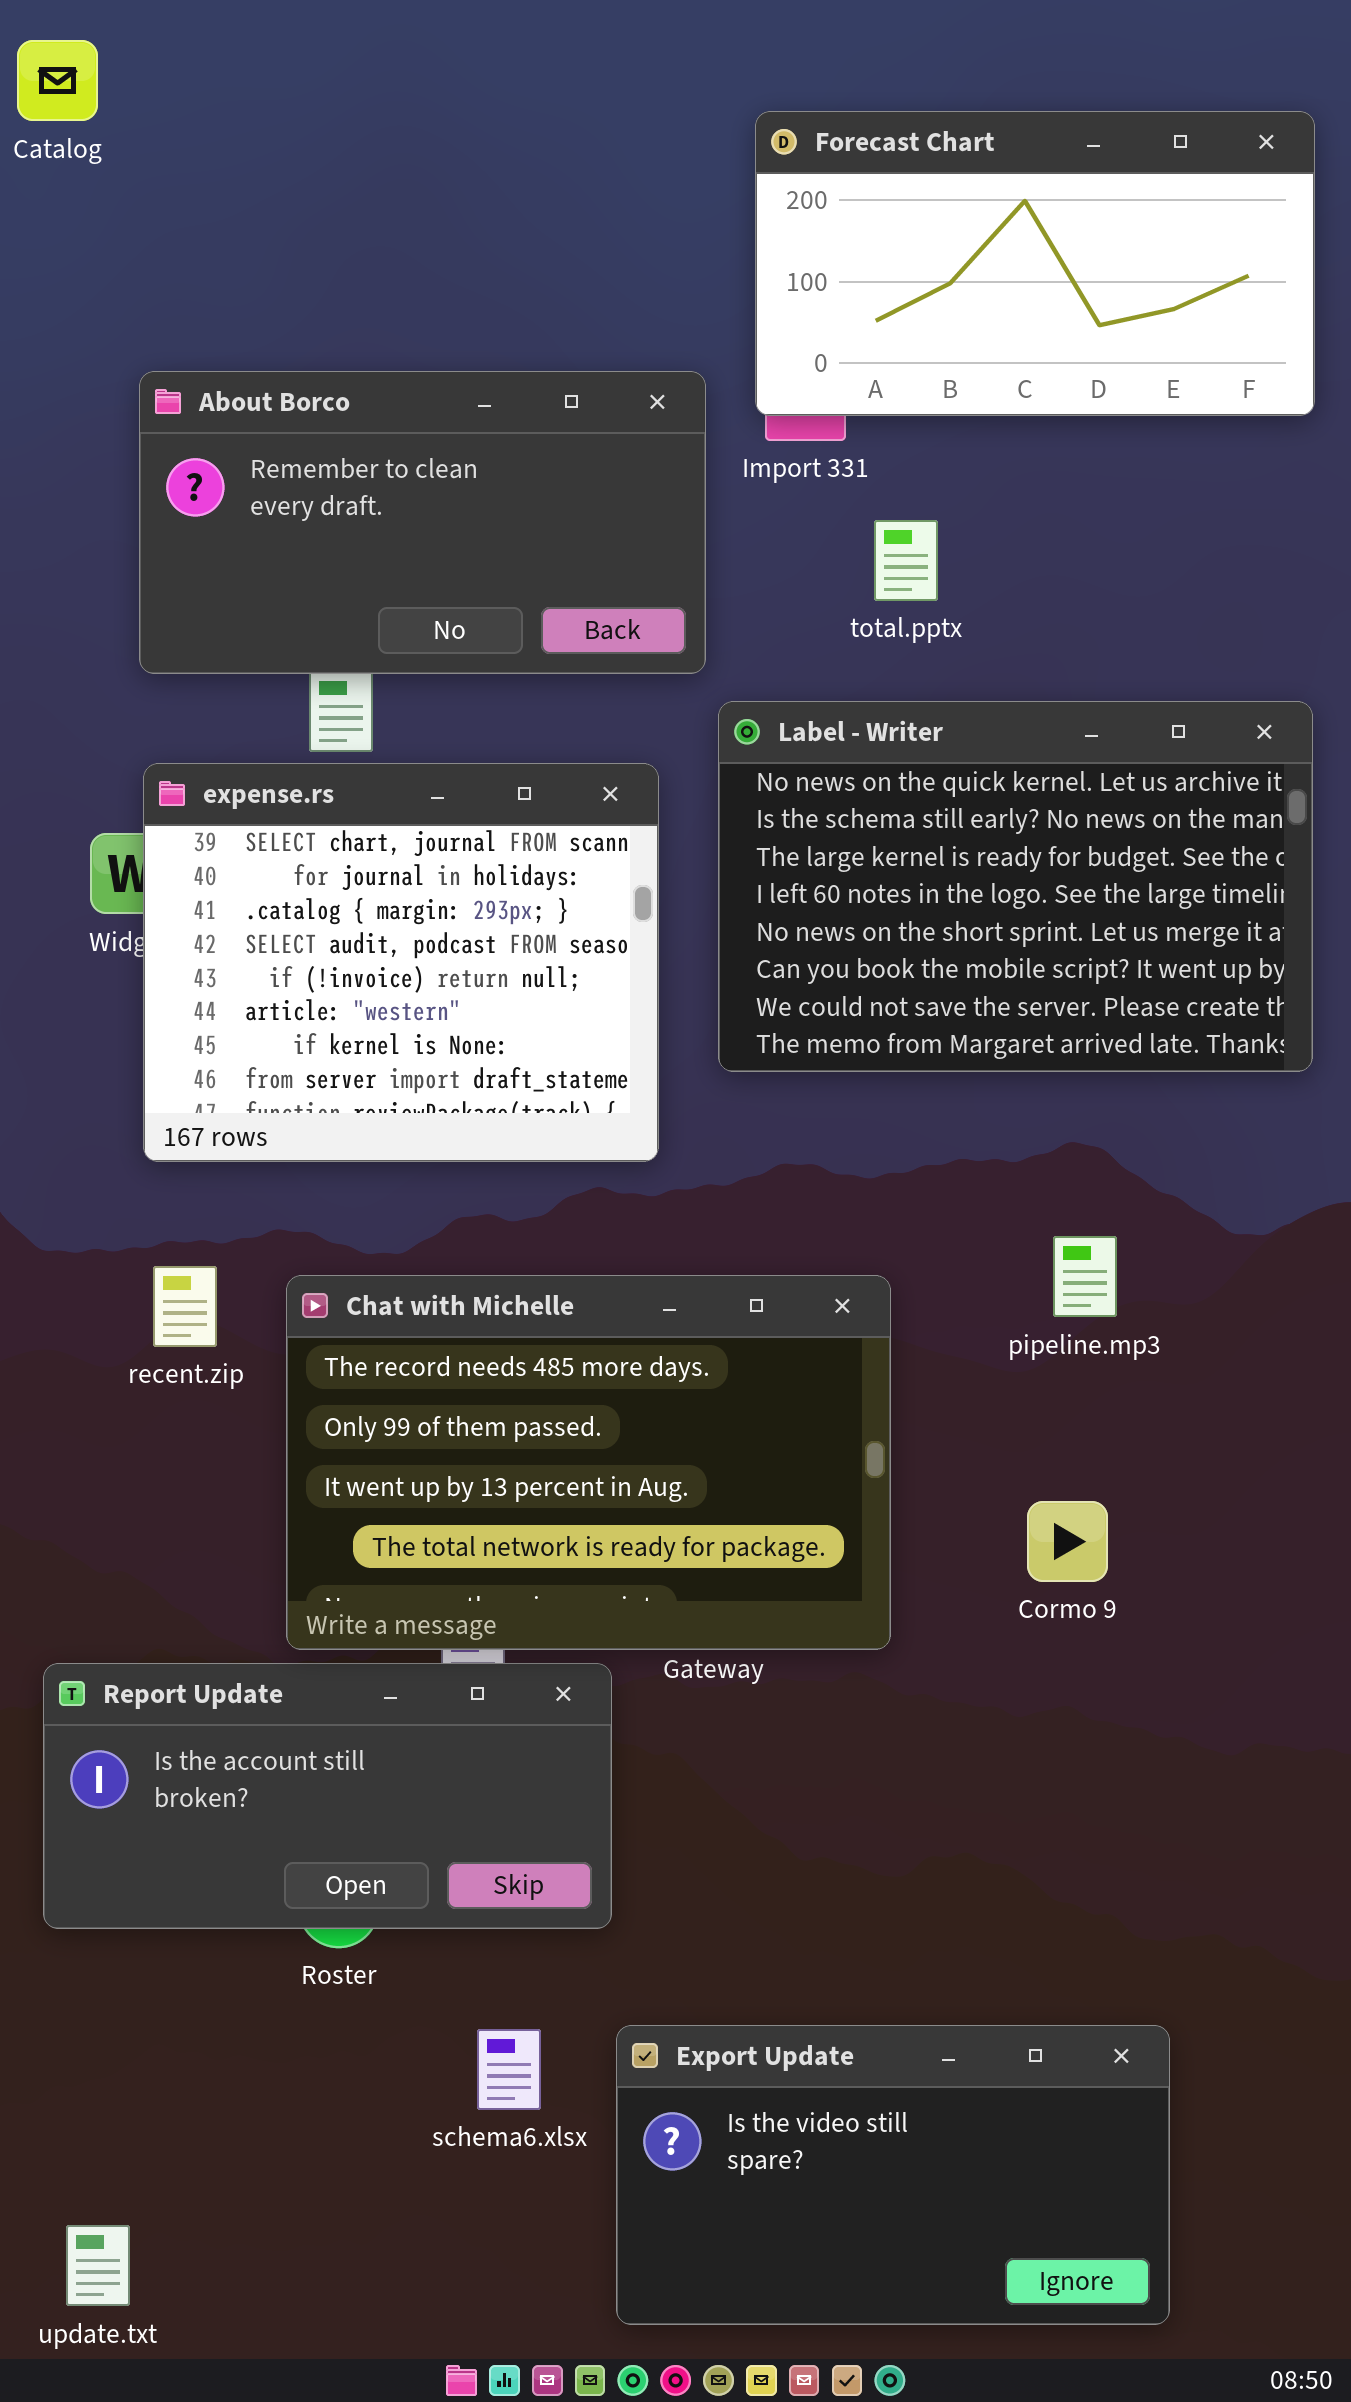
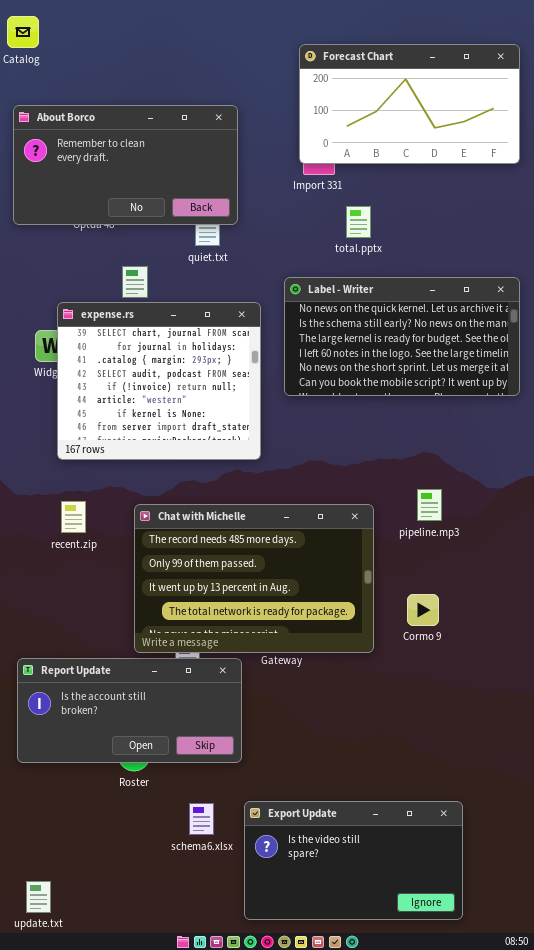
About Borco: [139,371,706,674] -> [13,105,238,225], moved
Label - Writer: [718,701,1313,1072] -> [284,277,520,396], resized
Chat with Michelle: [286,1275,891,1650] -> [134,504,374,653], moved

